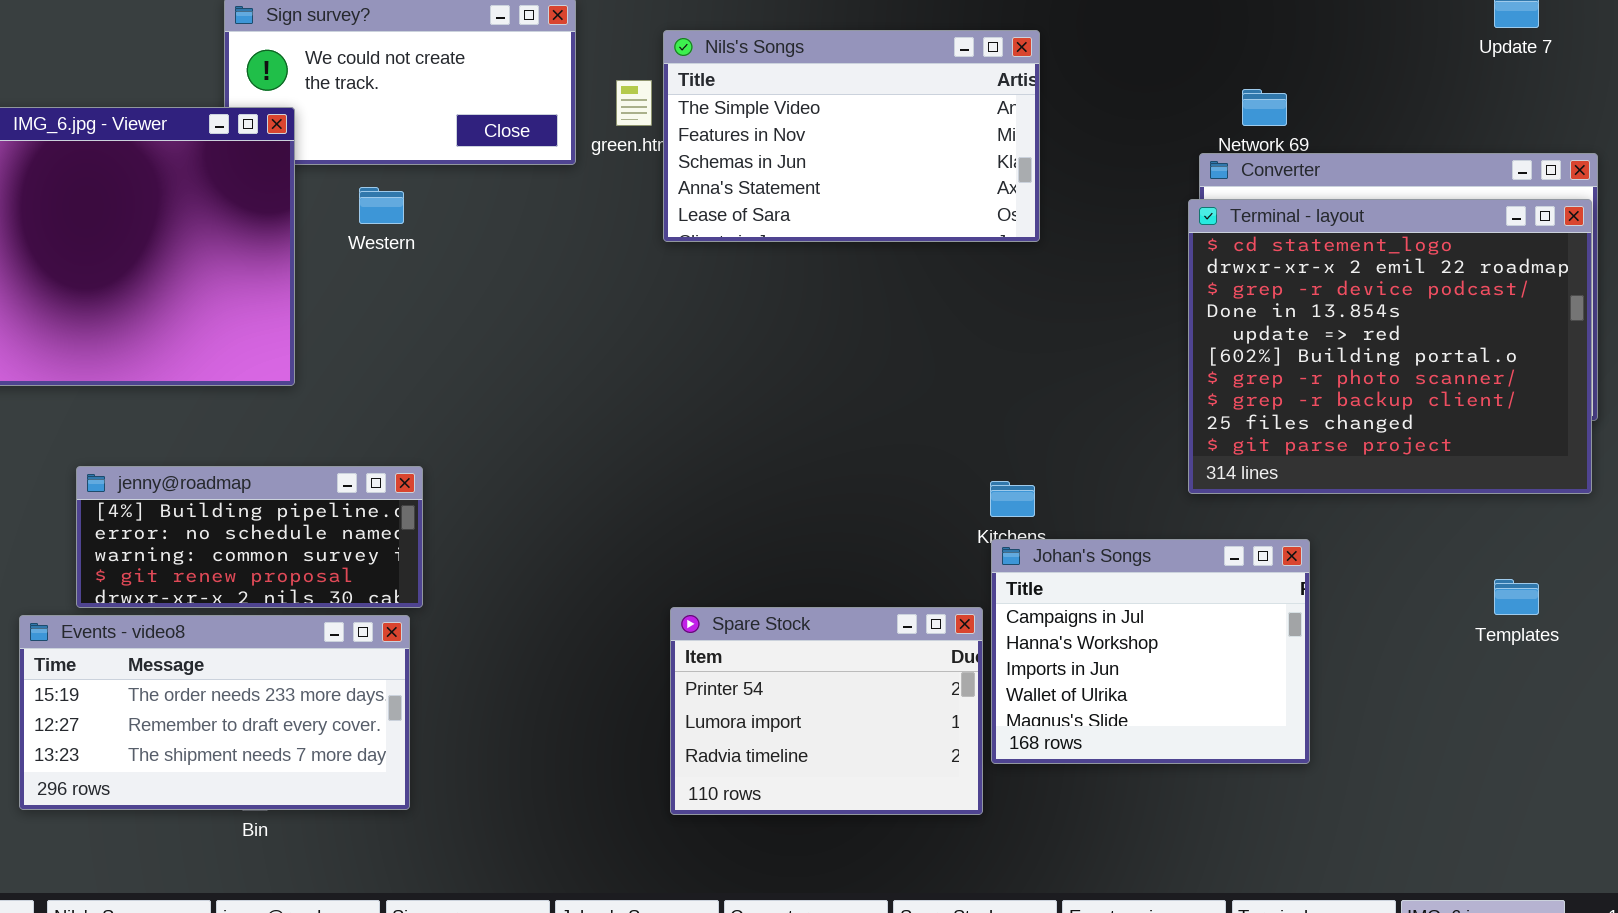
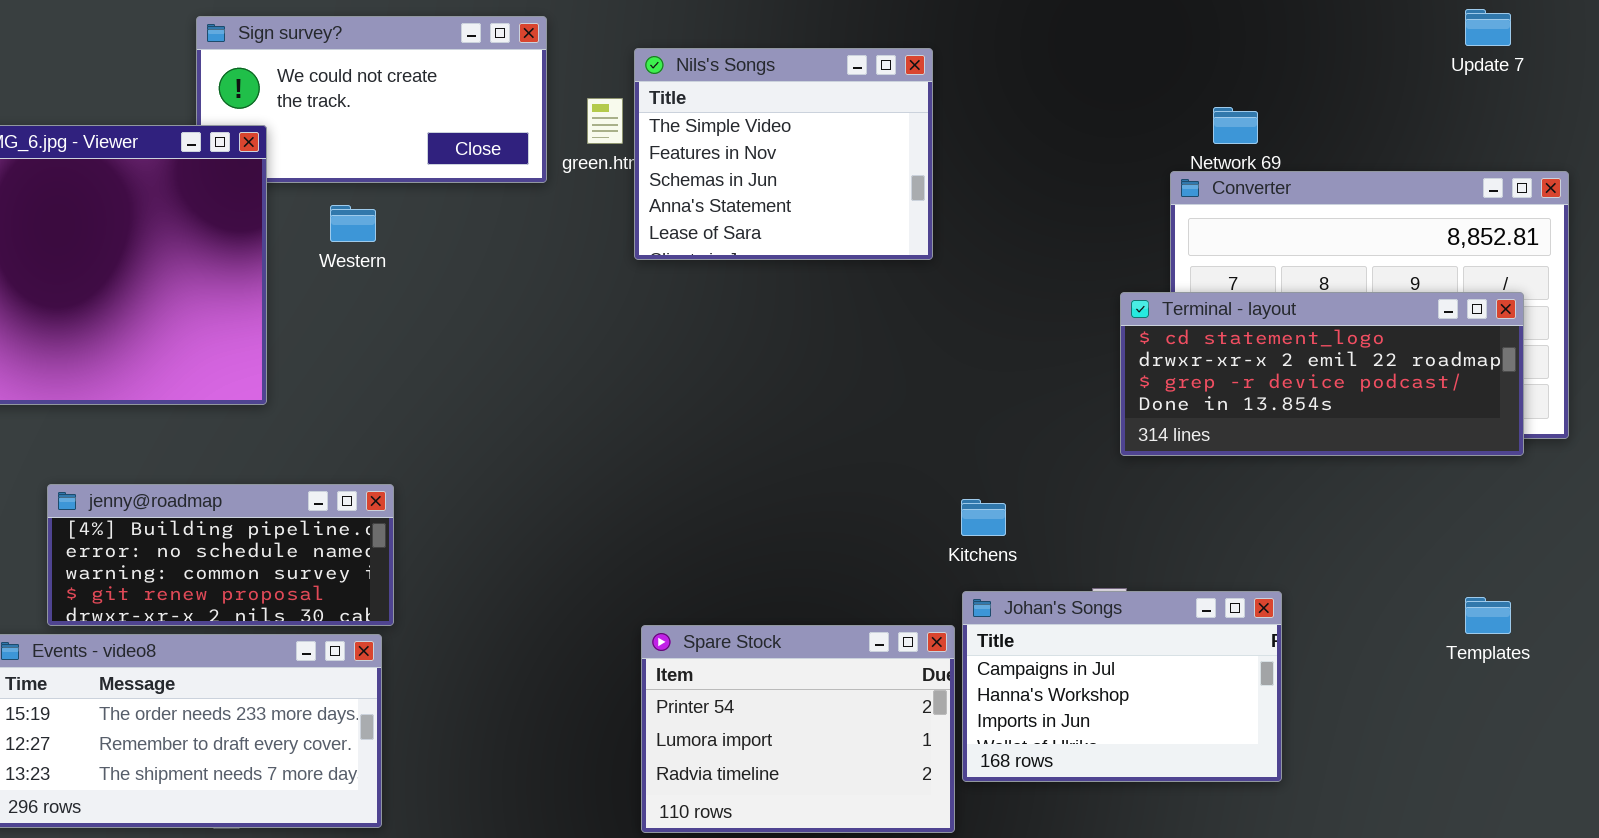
Nils's Songs: [663,30,1040,242] -> [634,48,933,260], resized
Terminal - layout: [1188,199,1592,494] -> [1120,292,1524,456], moved, resized
Johan's Songs: [991,539,1310,764] -> [962,591,1282,782], resized

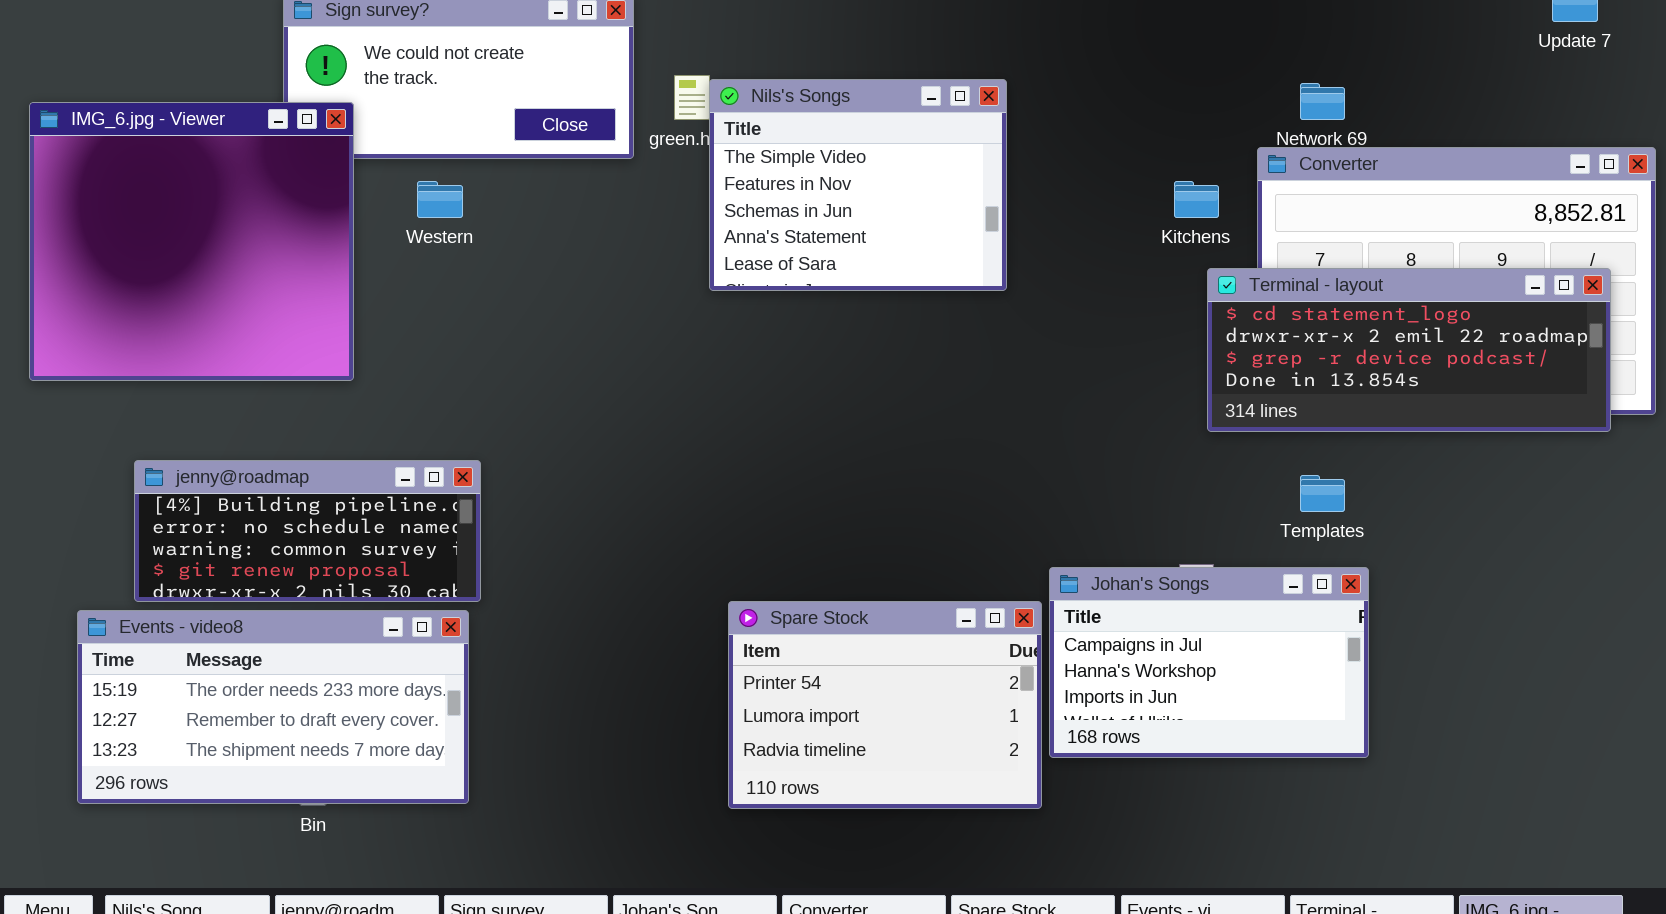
Nils's Songs: [634,48,933,260] -> [709,79,1007,291], moved
Kitchens: [961,499,1006,536] -> [1174,181,1219,218], moved
Templates: [1465,597,1511,634] -> [1300,475,1345,512], moved

